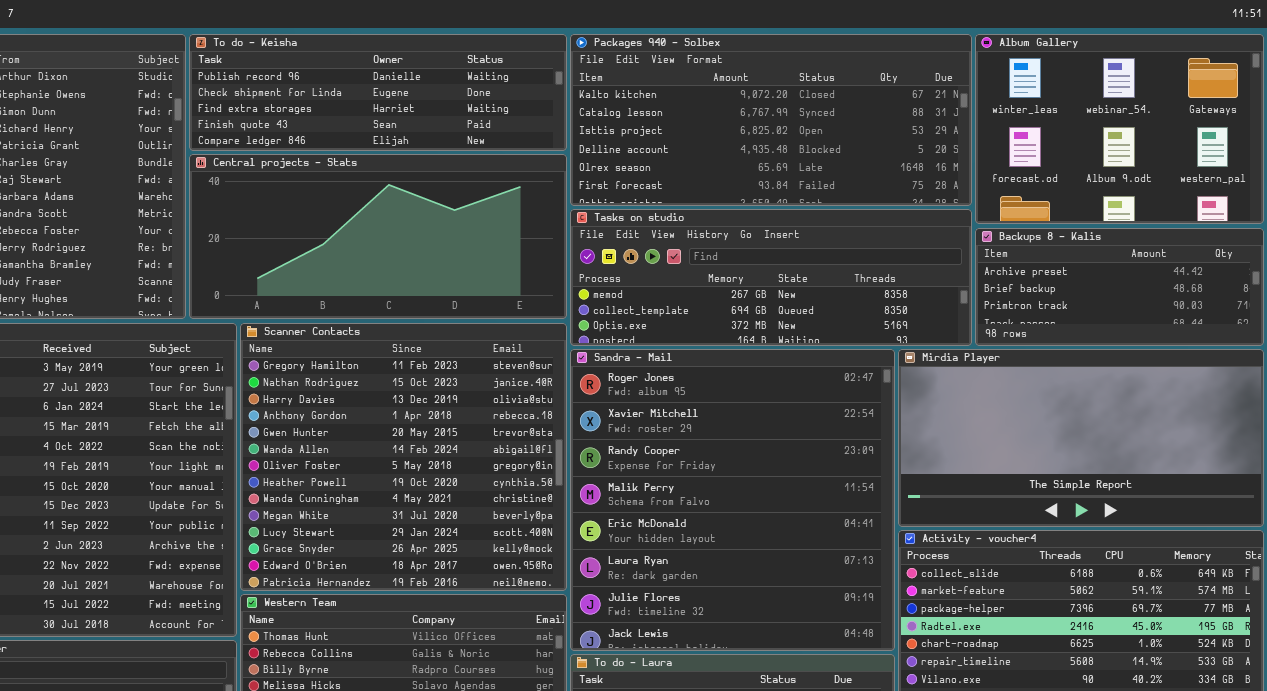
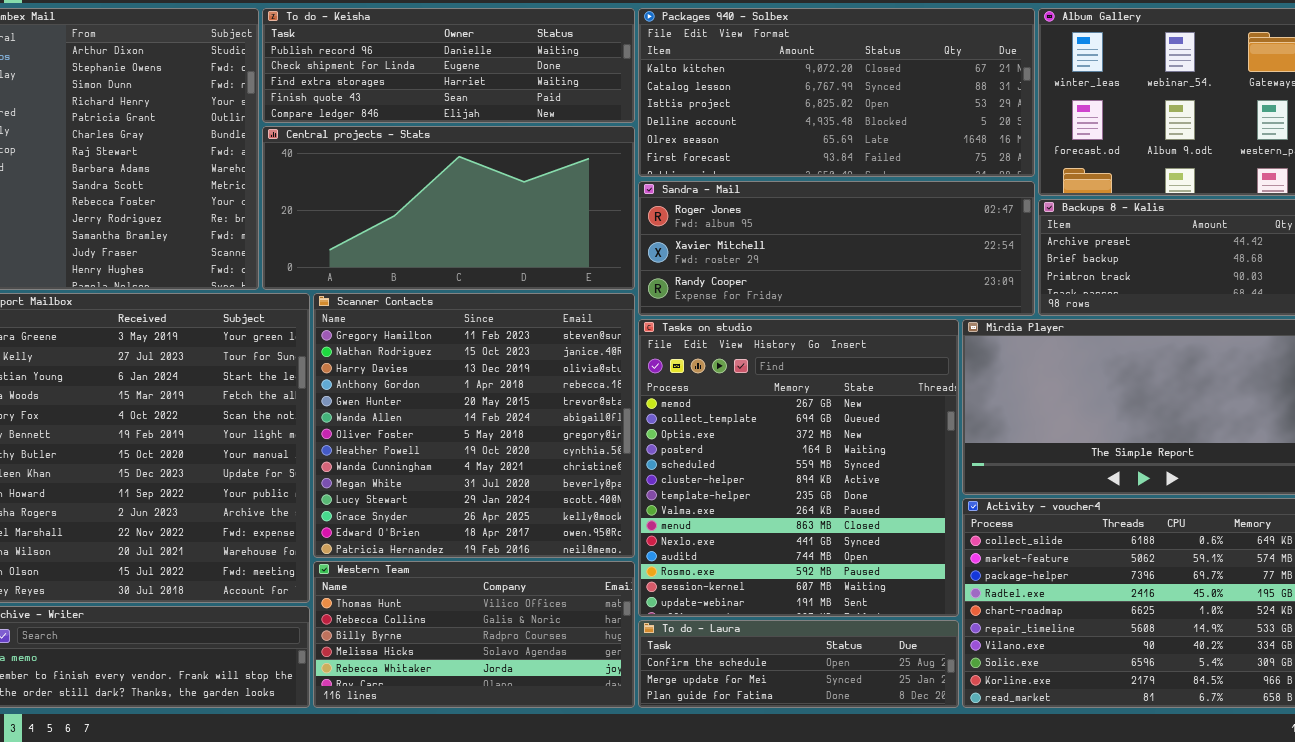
Tasks on studio: [570,209,972,346] -> [638,319,959,617], moved, resized
Sandra - Mail: [570,349,895,651] -> [638,181,1035,316], moved, resized

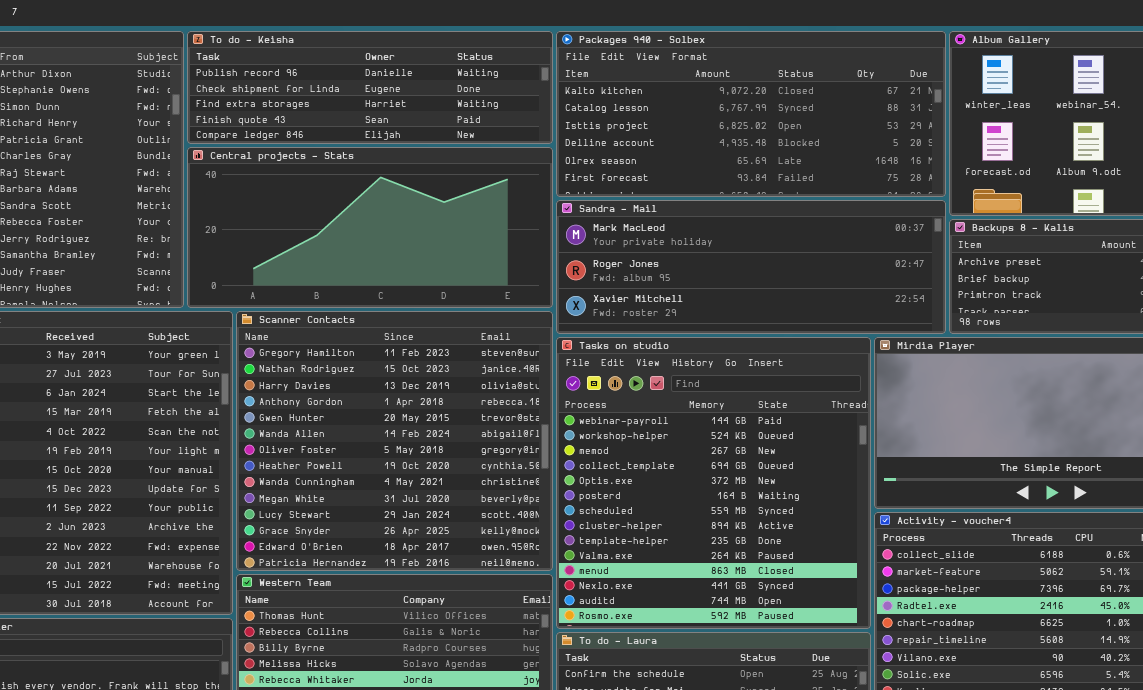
Sandra - Mail: [638,181,1035,316] -> [556,200,946,334], scrolled up 1 row
Tasks on studio: [638,319,959,617] -> [556,337,871,629], scrolled up 2 rows

